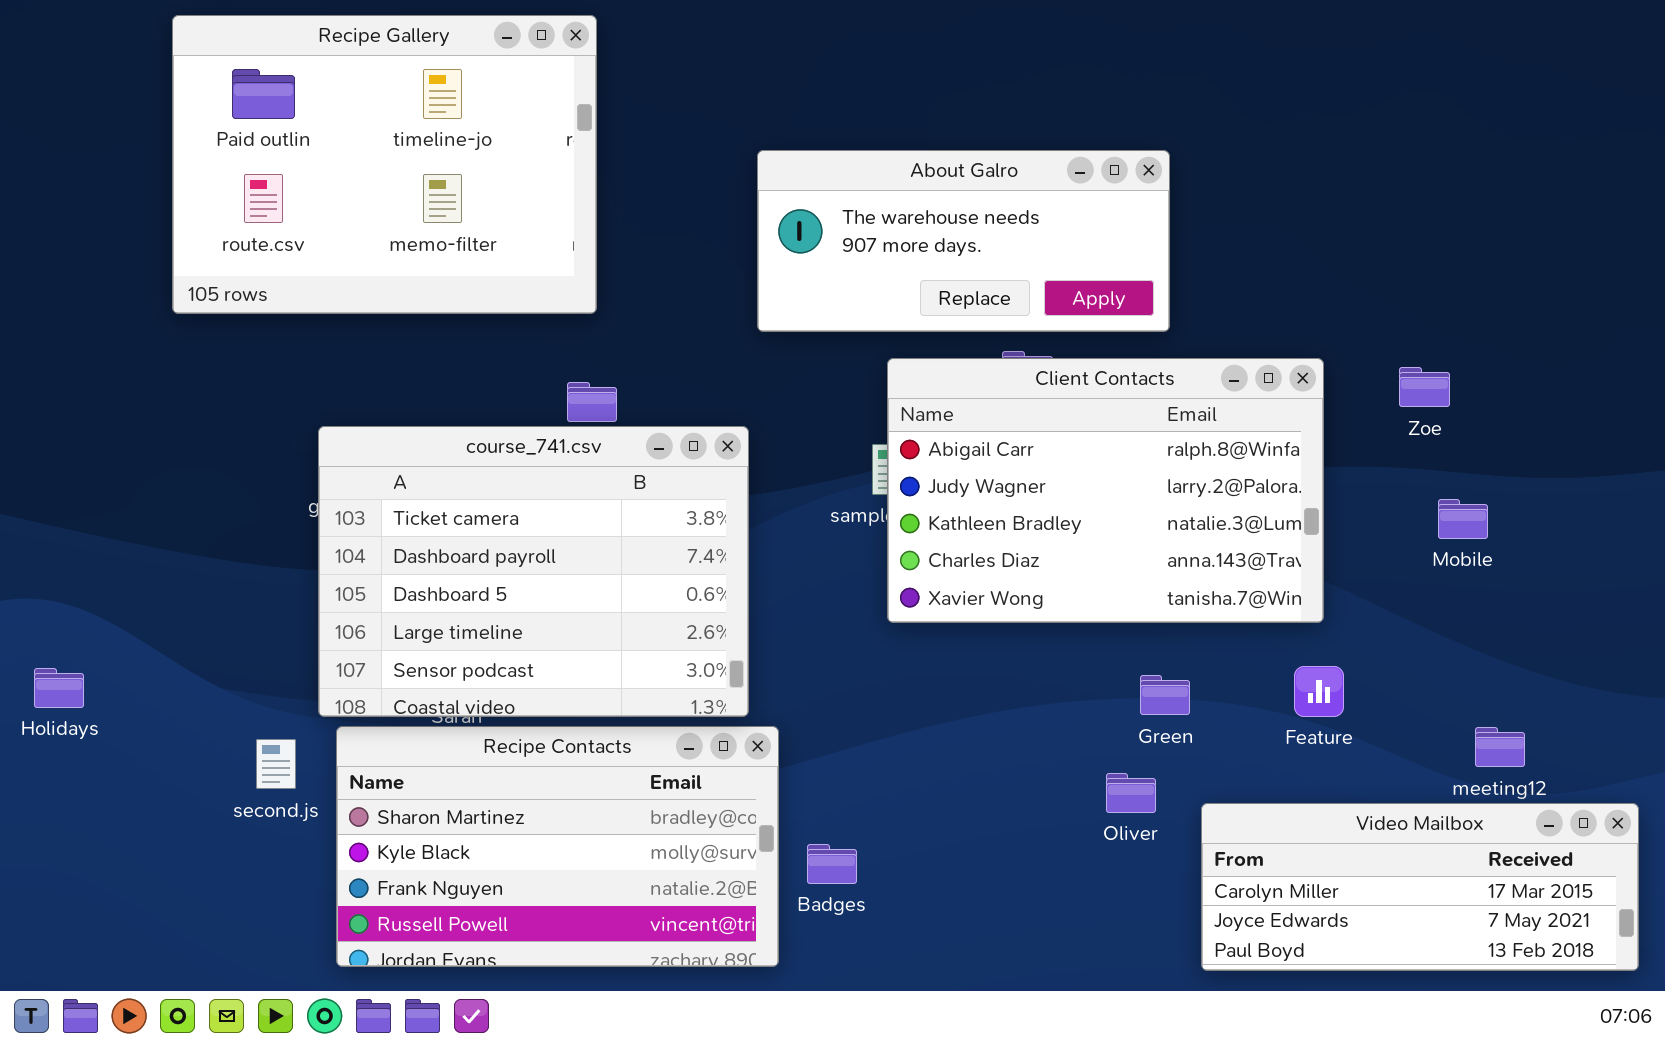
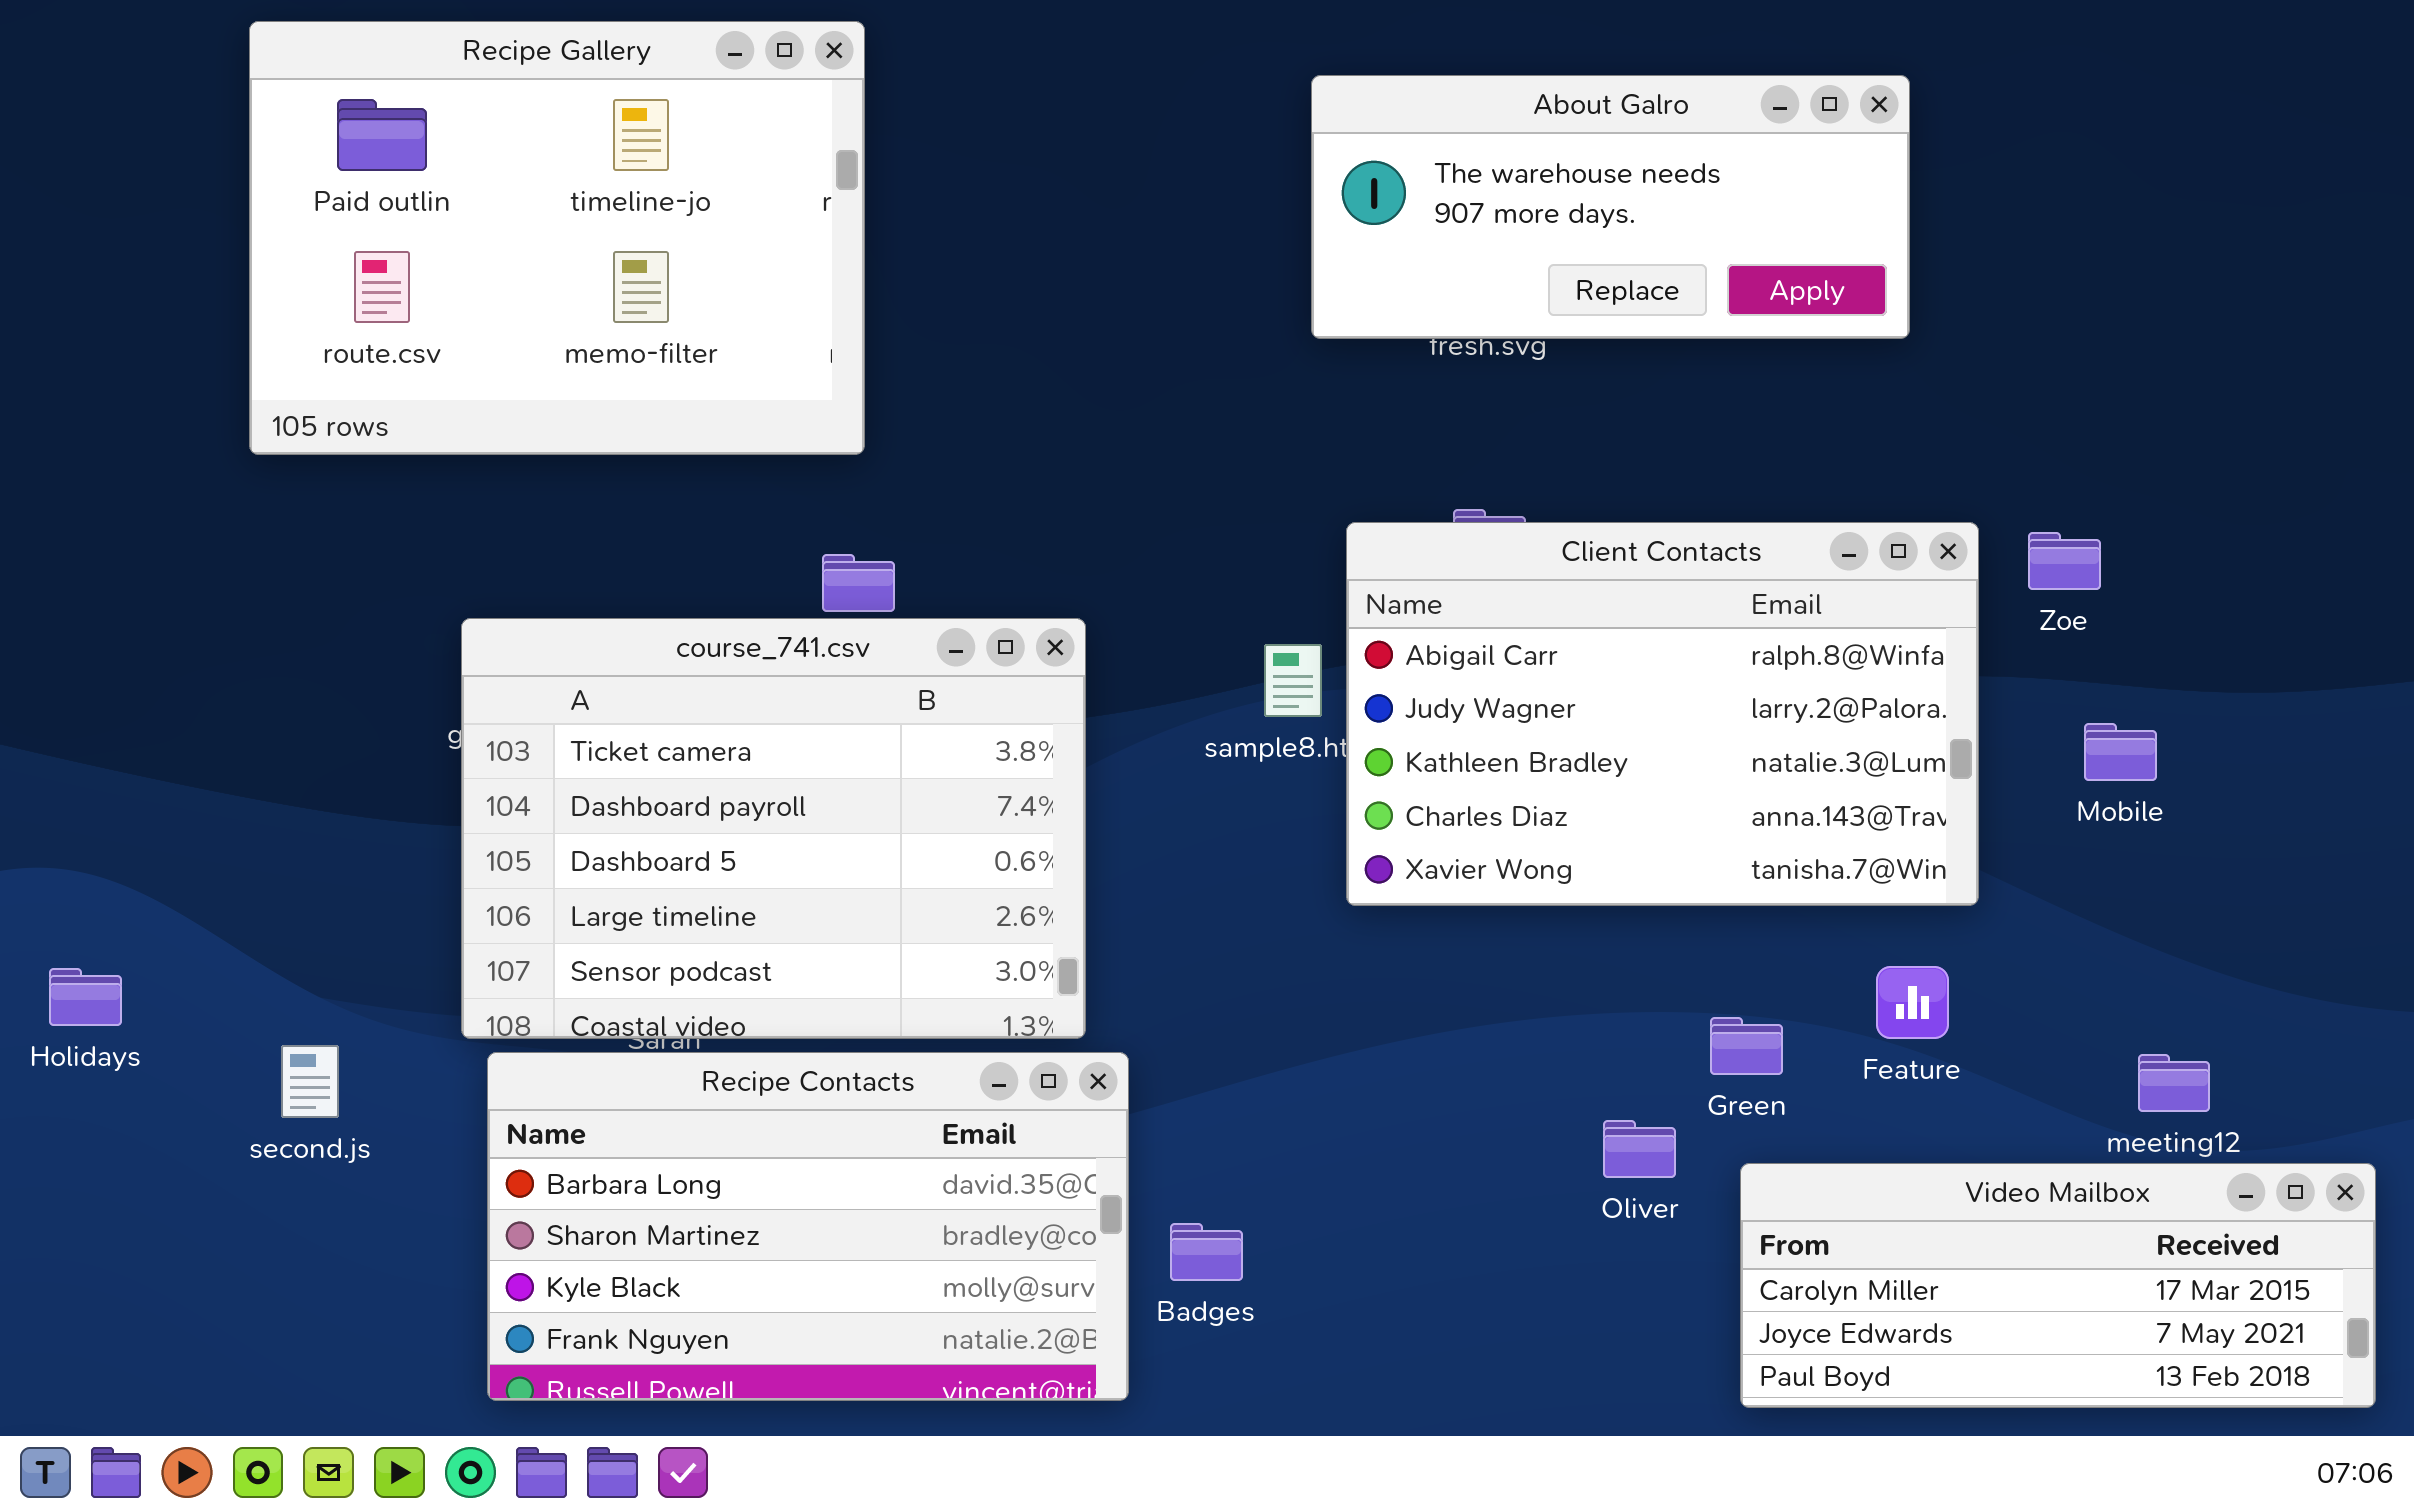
About Galro: [757,150,1170,332] -> [1311,75,1910,339], moved
Client Contacts: [887,358,1324,623] -> [1346,522,1979,906], moved
Green: [1140,675,1190,715] -> [1710,1017,1783,1075], moved
Recipe Contacts: [336,726,779,967] -> [487,1052,1129,1401], scrolled up 1 row
second.js: [256,739,296,789] -> [281,1045,339,1118], moved

